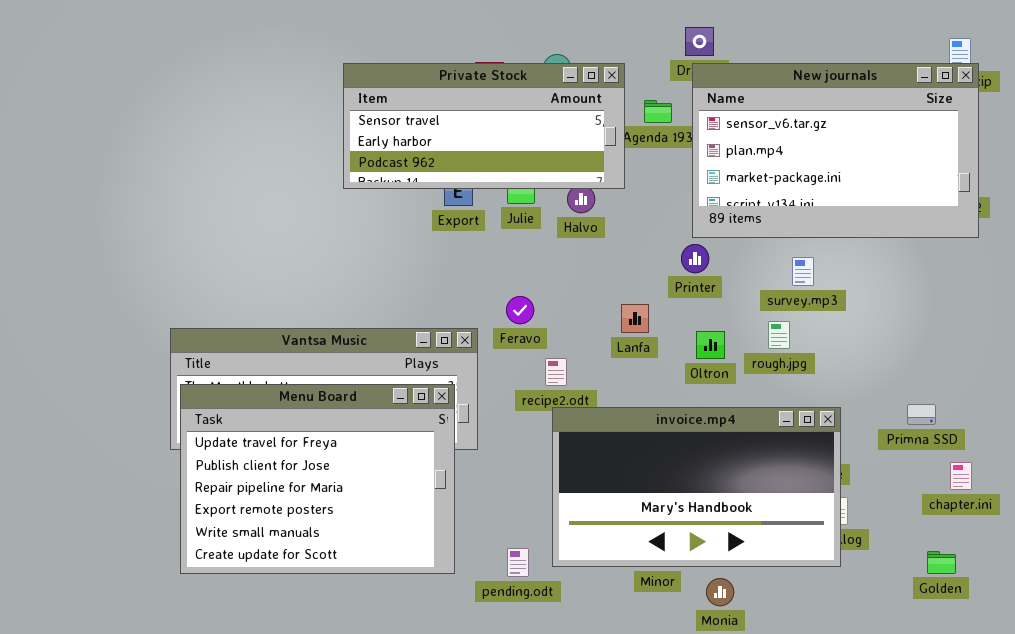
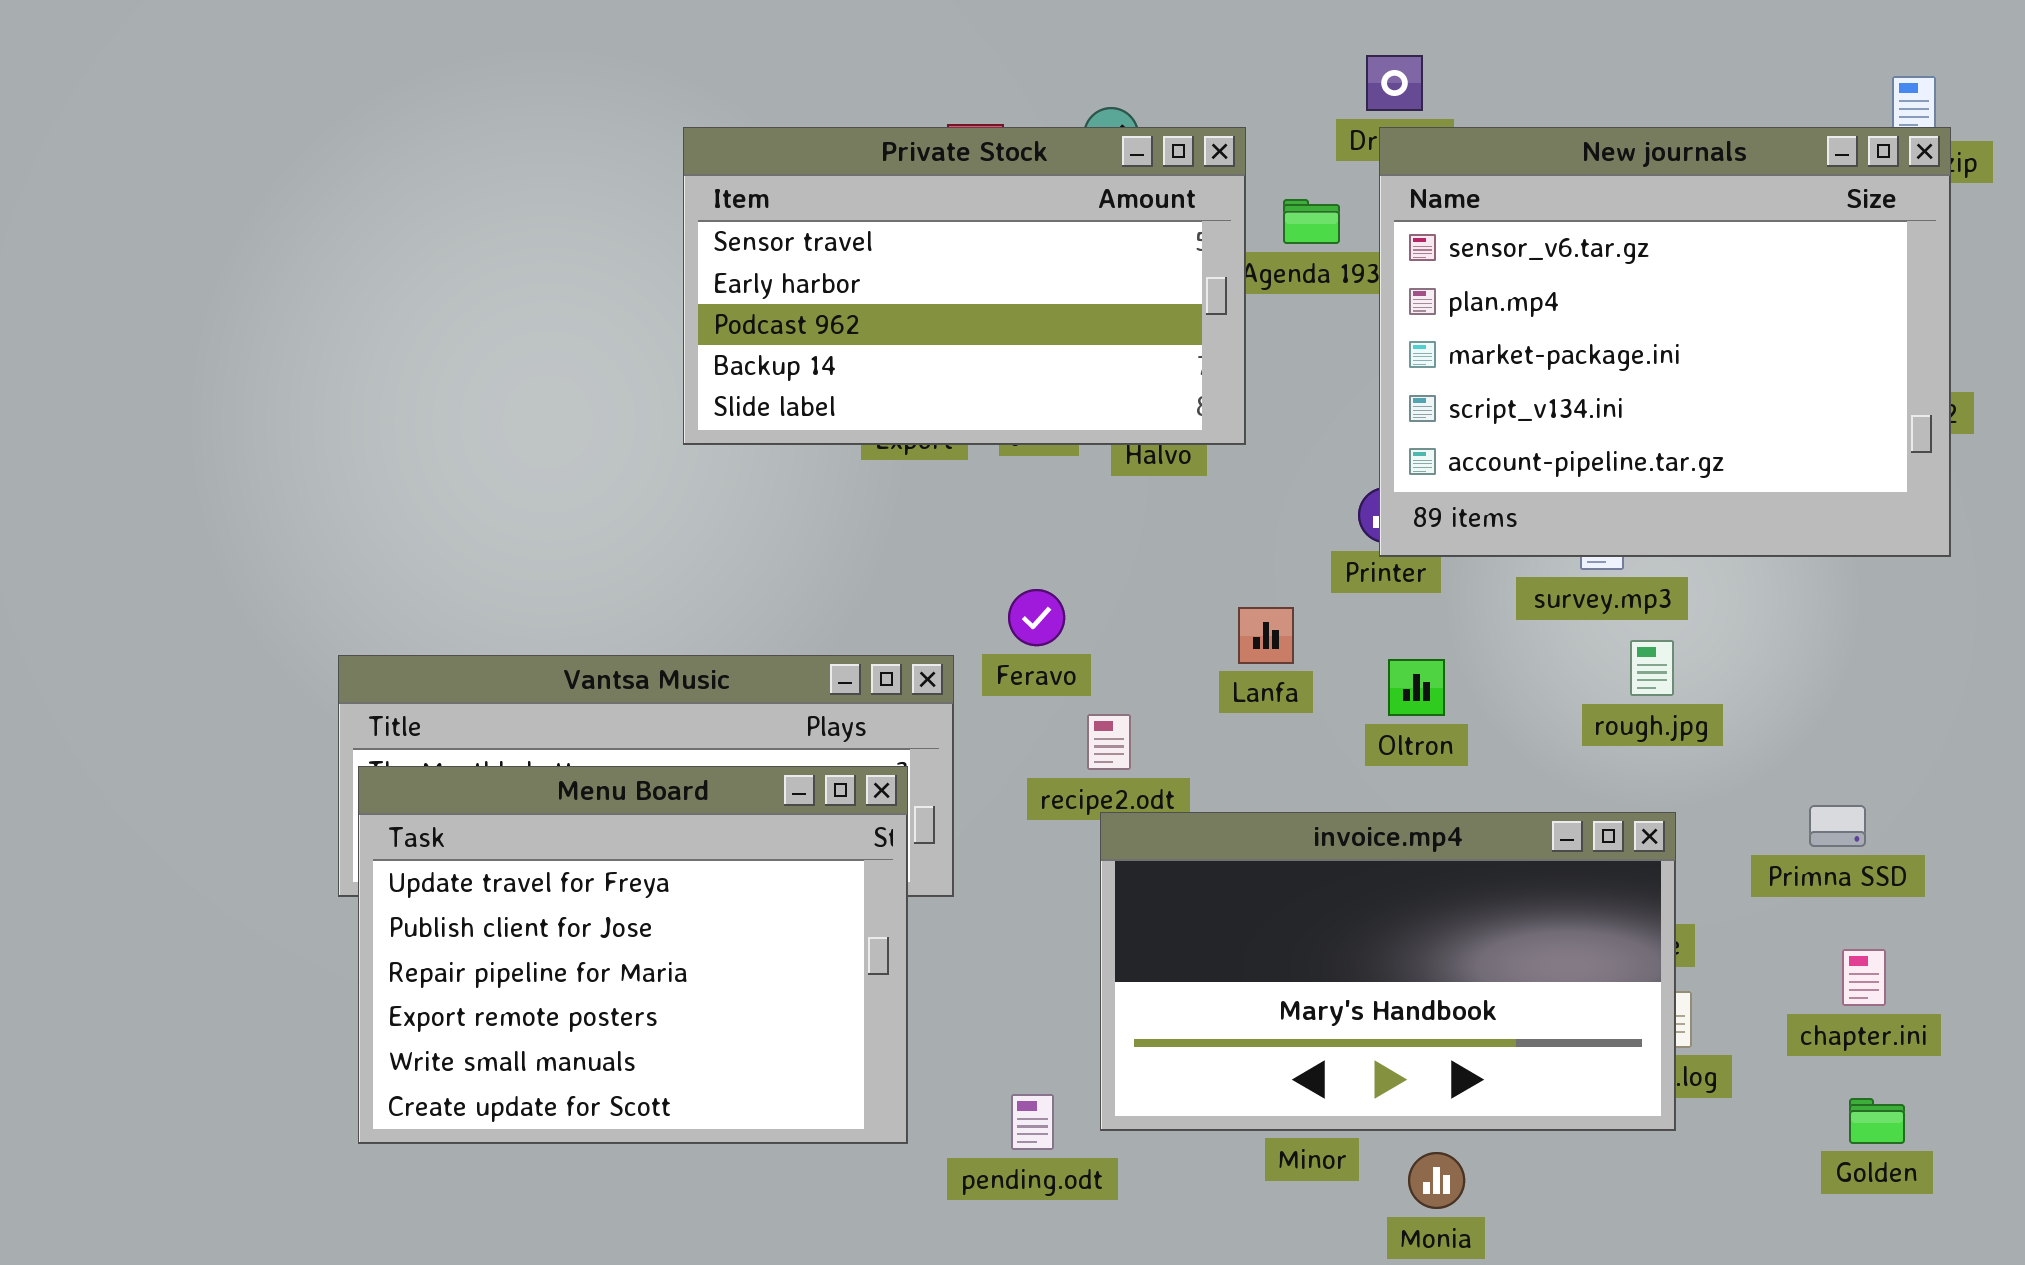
Private Stock: [343,63,625,189] -> [683,127,1246,445], resized
New journals: [692,63,979,238] -> [1379,127,1951,557], resized
rough.jpg: [768,321,790,349] -> [1630,640,1674,696], moved
chapter.ini: [950,462,972,490] -> [1842,949,1886,1006], moved

